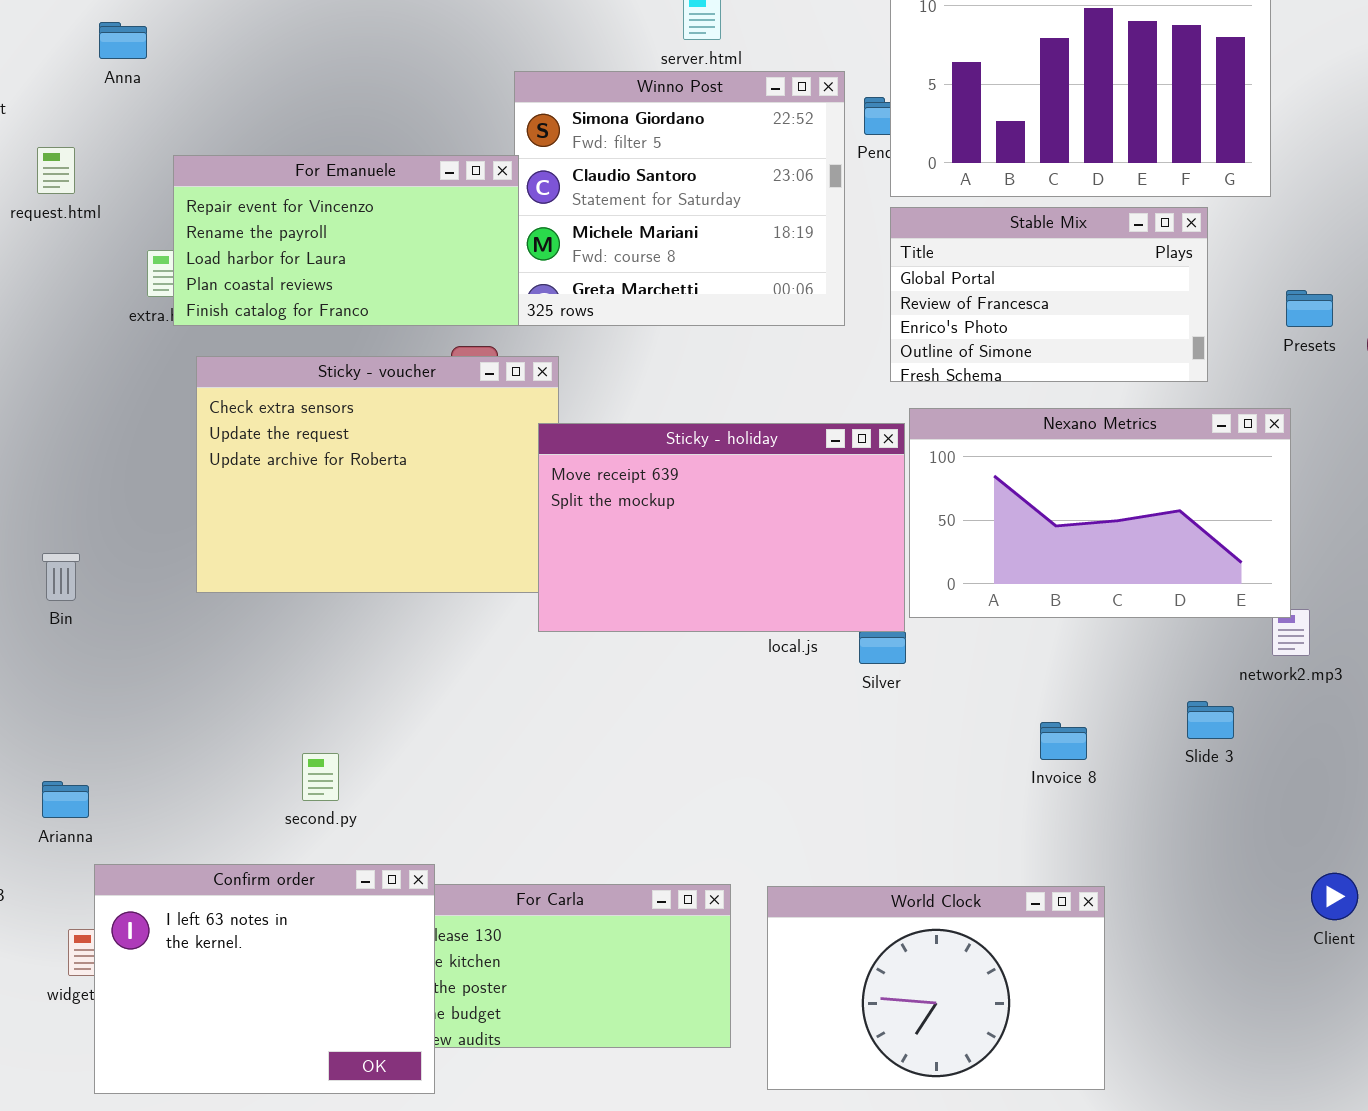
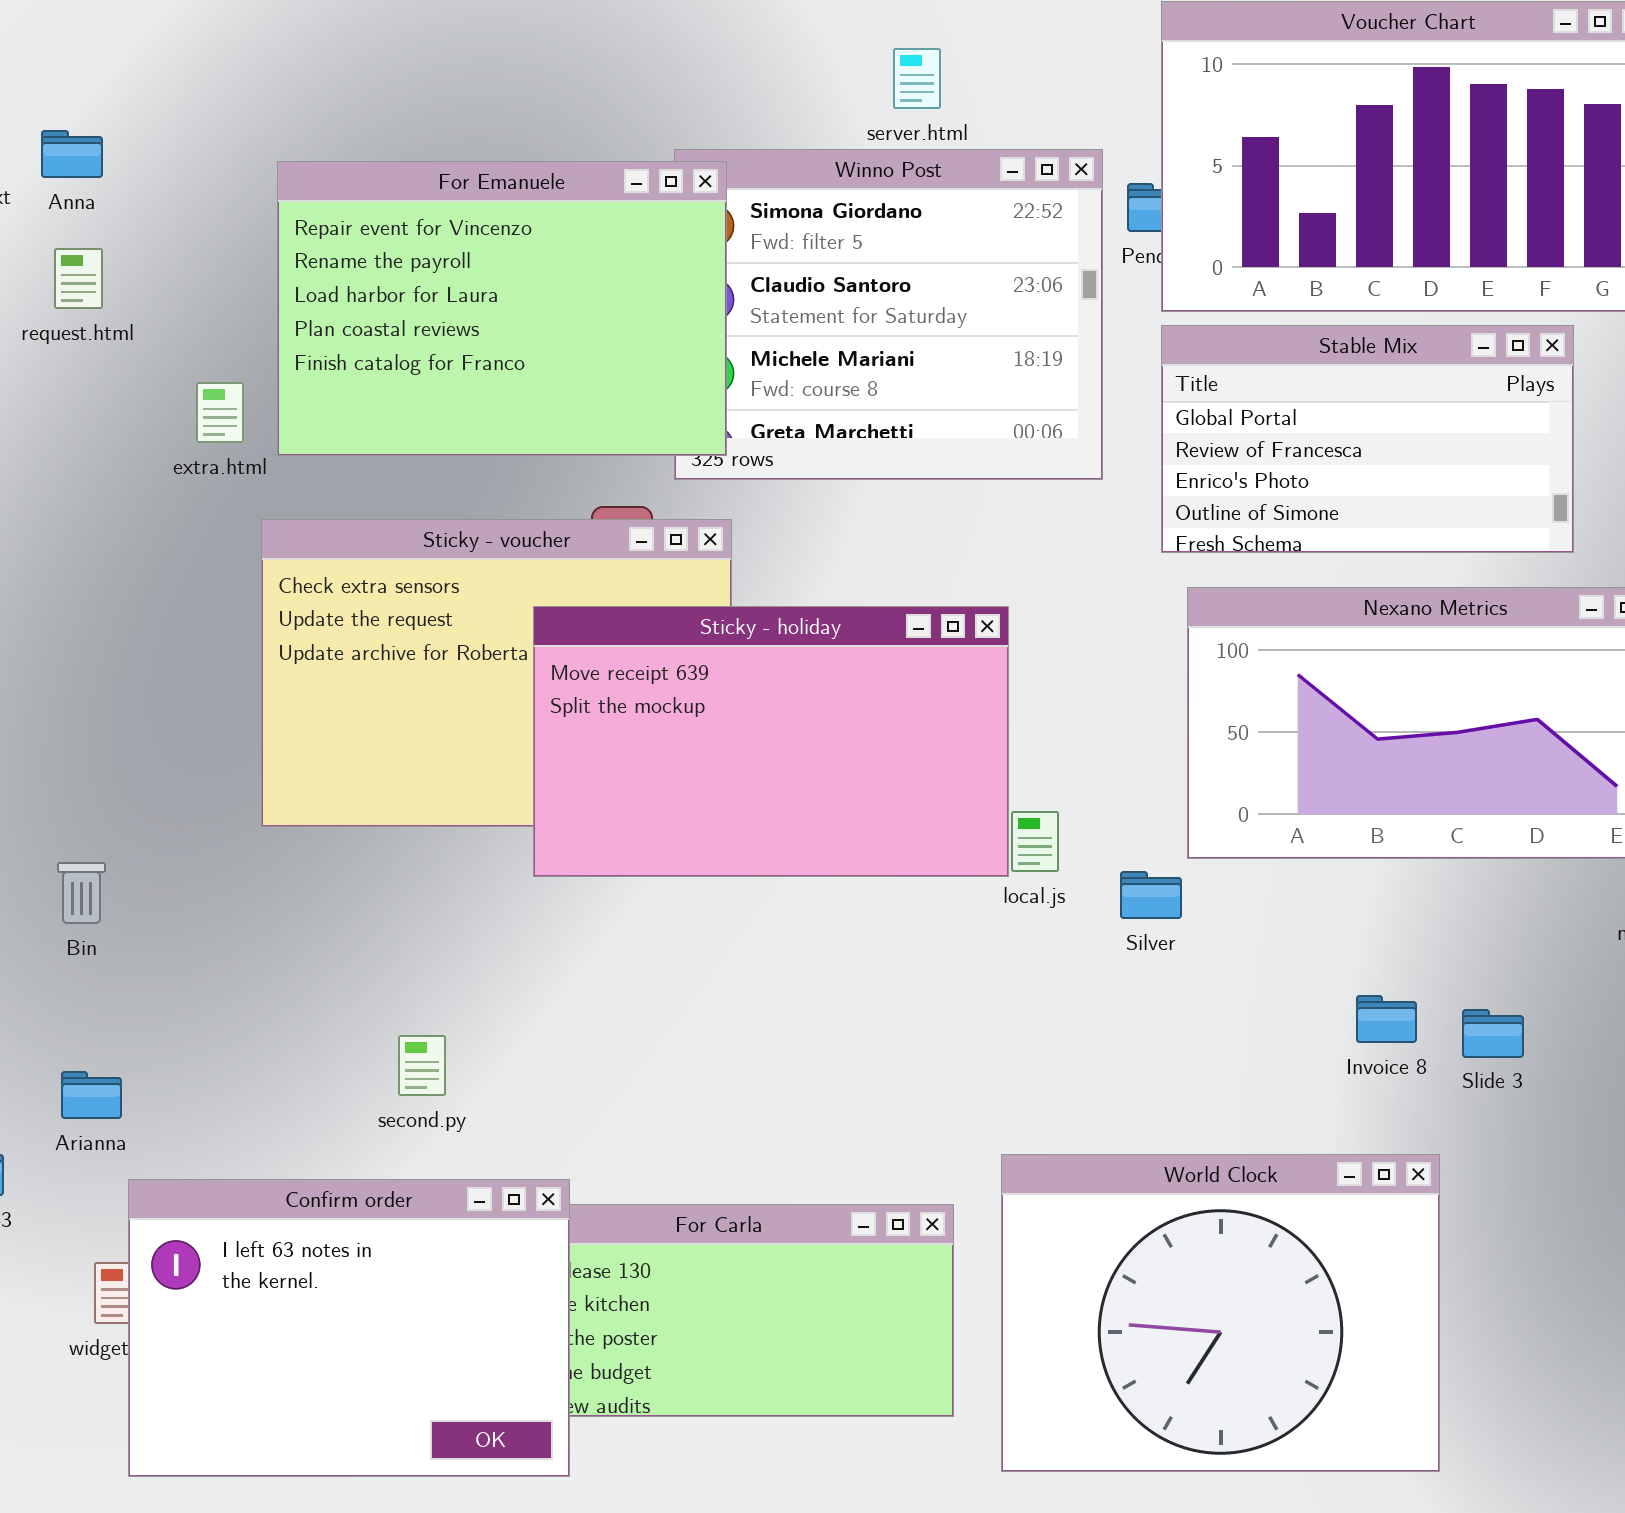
Anna: [99,22,147,59] -> [41,130,103,178], moved
For Emanuele: [173,155,519,326] -> [277,161,727,456], moved, resized
Sticky - holiday: [538,423,905,632] -> [533,606,1009,877], moved
Bin: [42,553,80,601] -> [57,862,106,924], moved
Slide 3: [1187,701,1234,739] -> [1462,1009,1524,1058], moved
World Clock: [767,886,1105,1090] -> [1001,1154,1440,1472], resized

